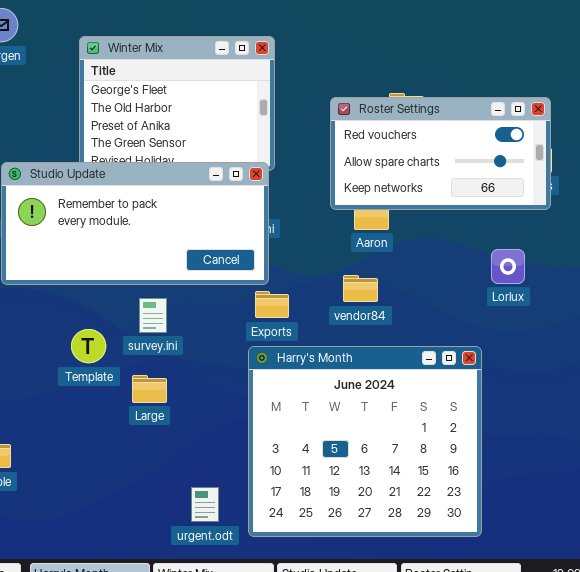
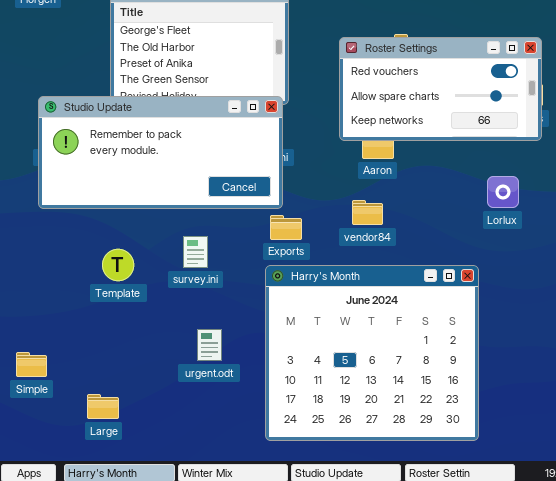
survey.ini: [139,298,167,333] -> [183,236,208,268], moved
Large: [132,375,167,403] -> [87,394,119,419], moved
urgent.odt: [191,487,219,522] -> [197,329,222,361], moved

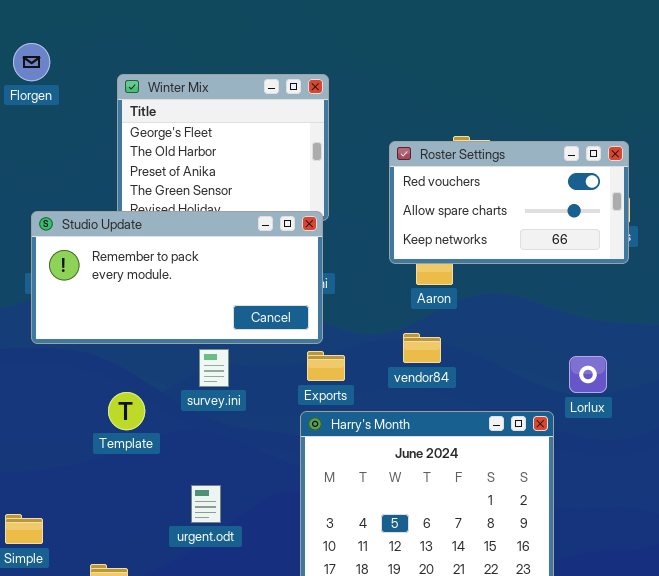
Lorlux: [487,176,519,208] -> [569,356,607,393], moved
survey.ini: [183,236,208,268] -> [199,349,229,387], moved
urgent.odt: [197,329,222,361] -> [191,485,221,523], moved

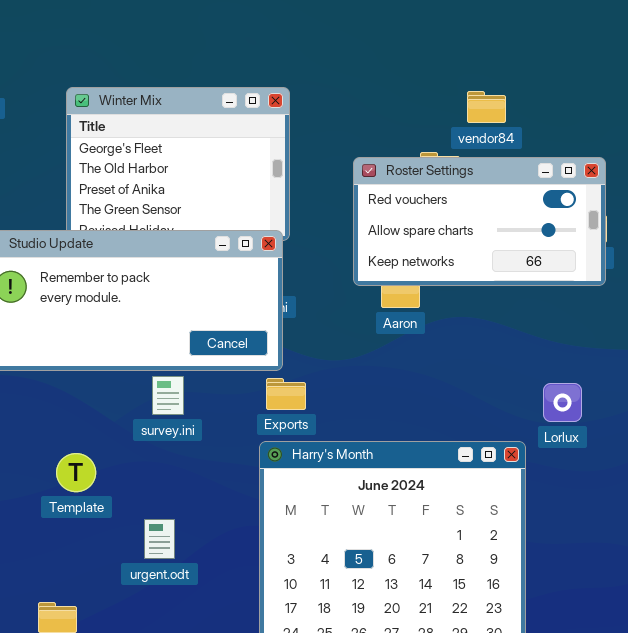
vendor84: [403,333,441,363] -> [467,91,506,123], moved
Template: [108,392,145,430] -> [56,453,96,492], moved

